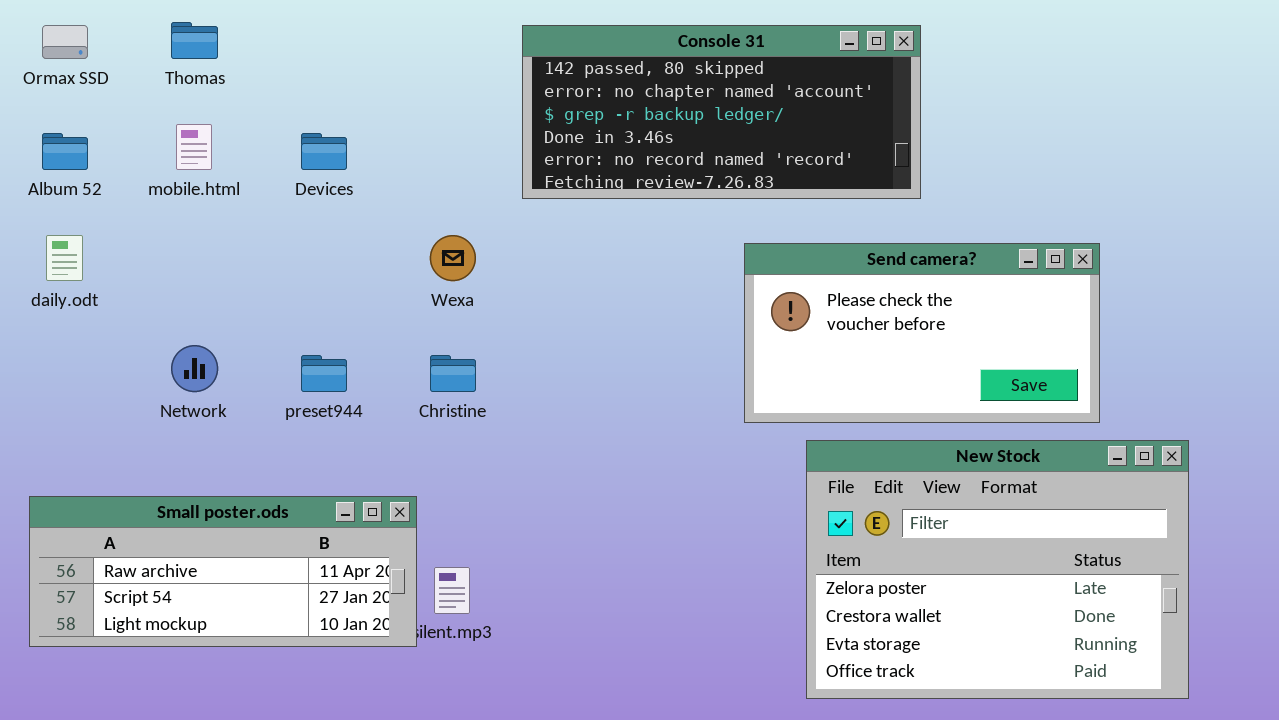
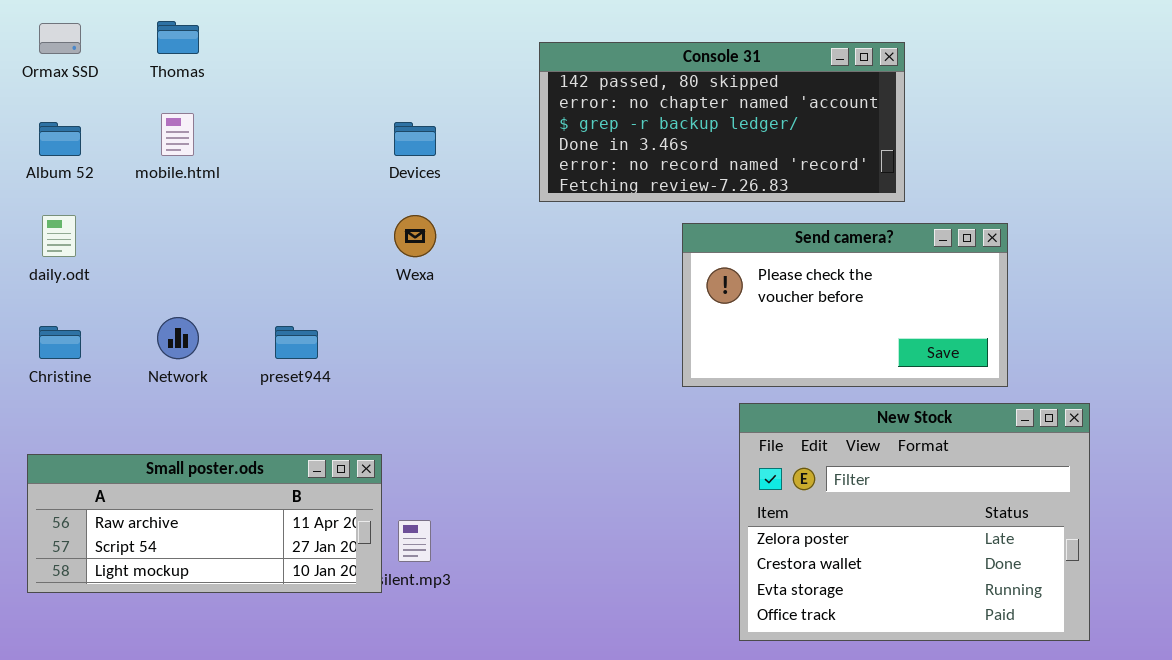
Console 31: [522,25,921,199] -> [539,42,905,202], moved
Devices: [301,133,347,170] -> [394,122,436,156], moved
Christine: [430,355,476,392] -> [39,326,81,359], moved

